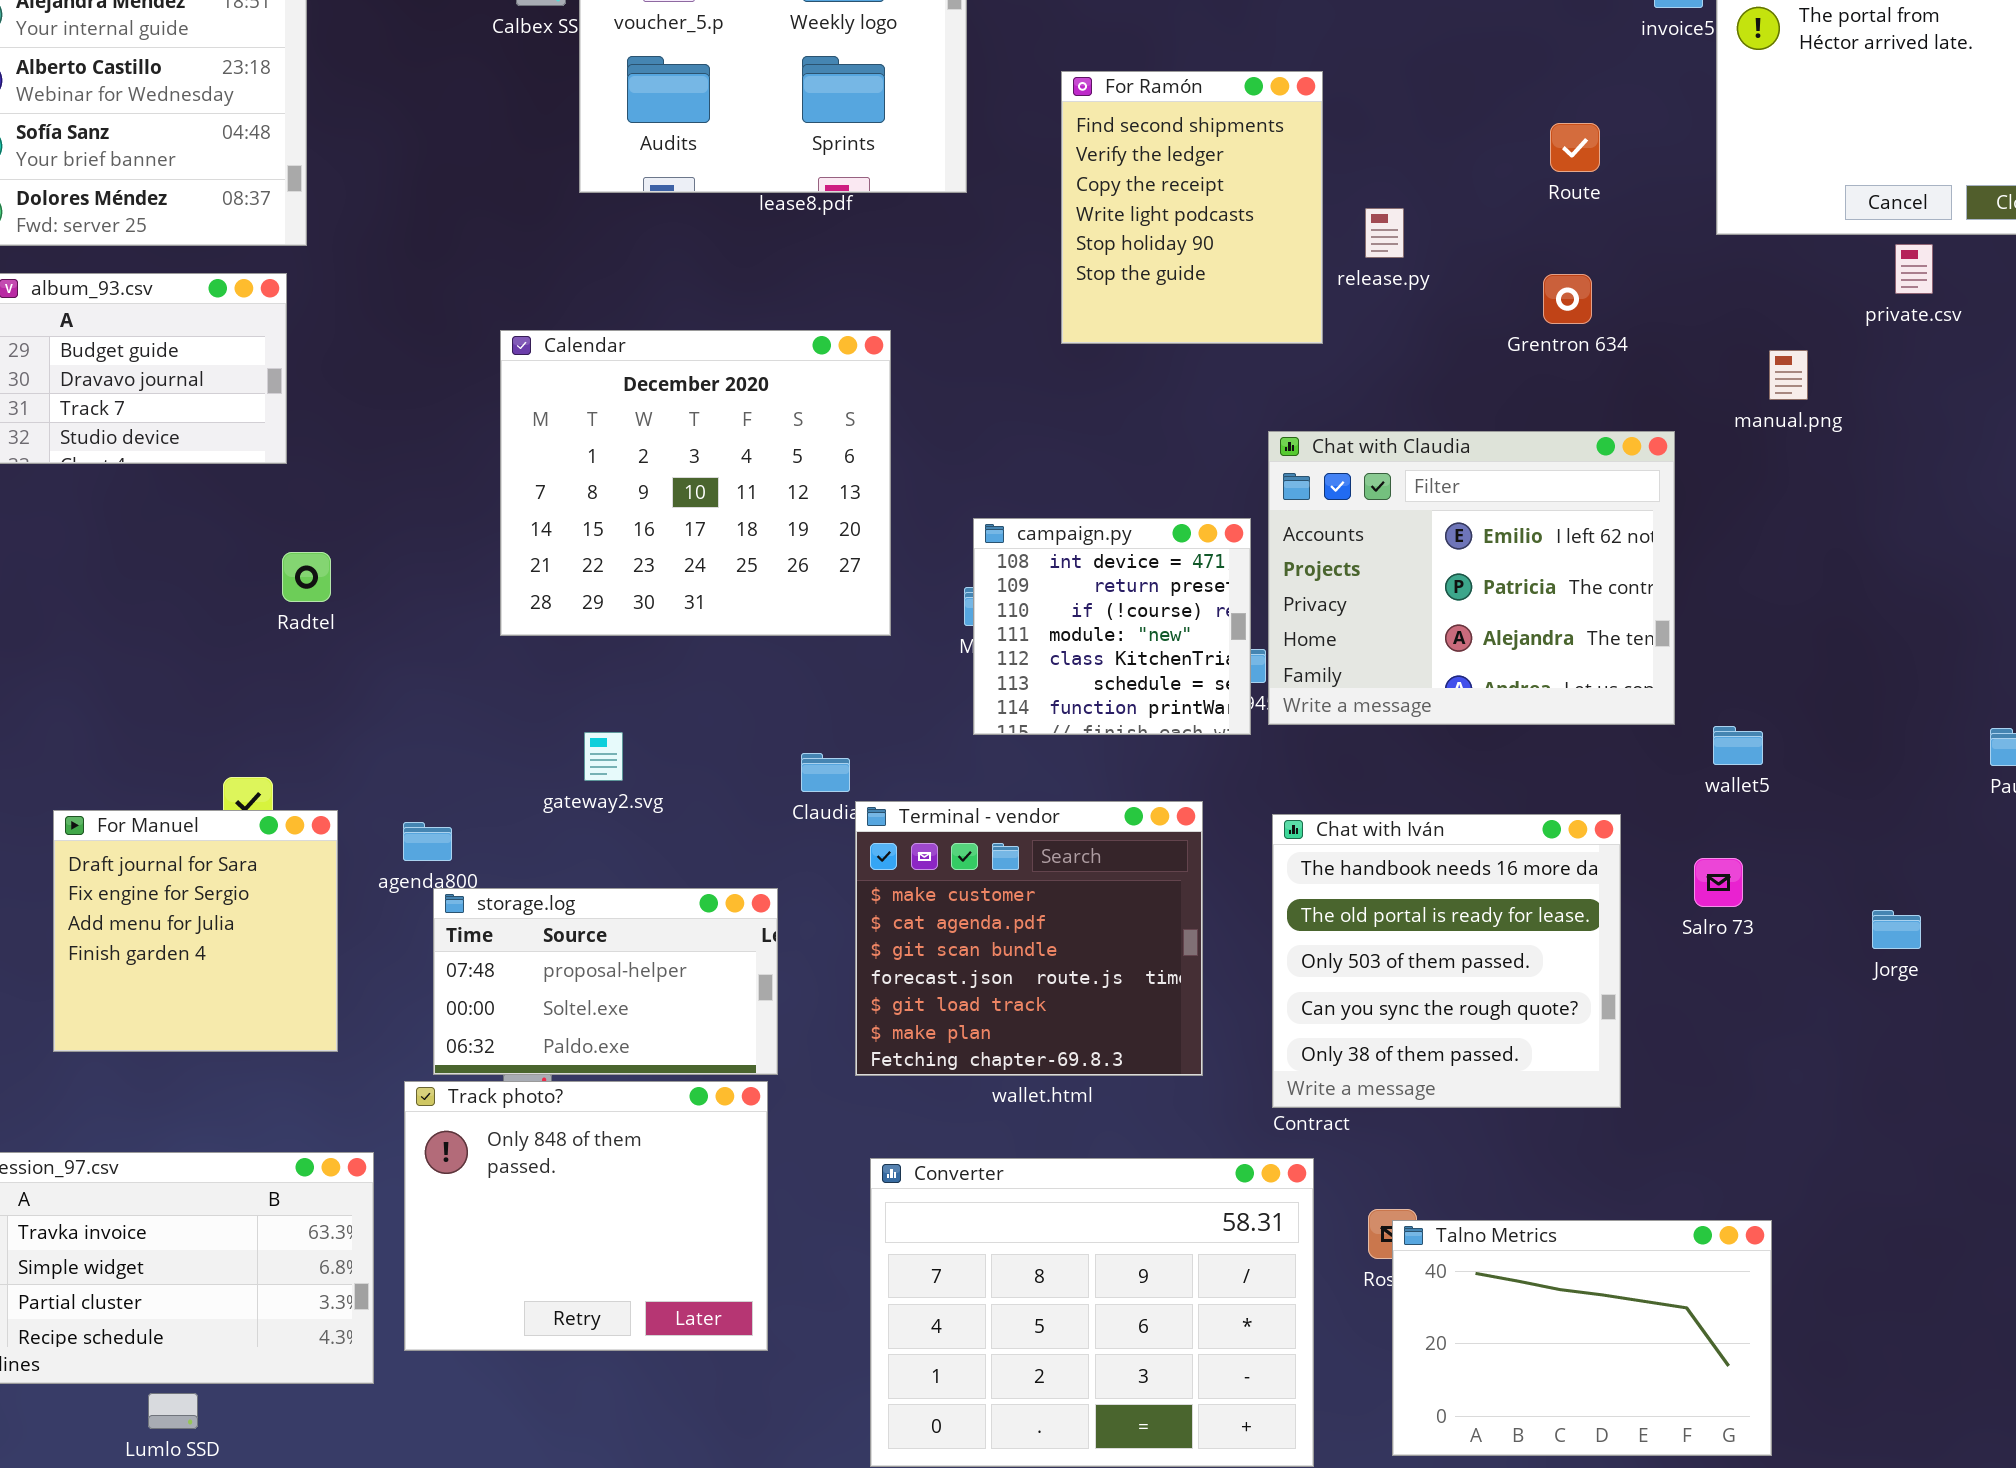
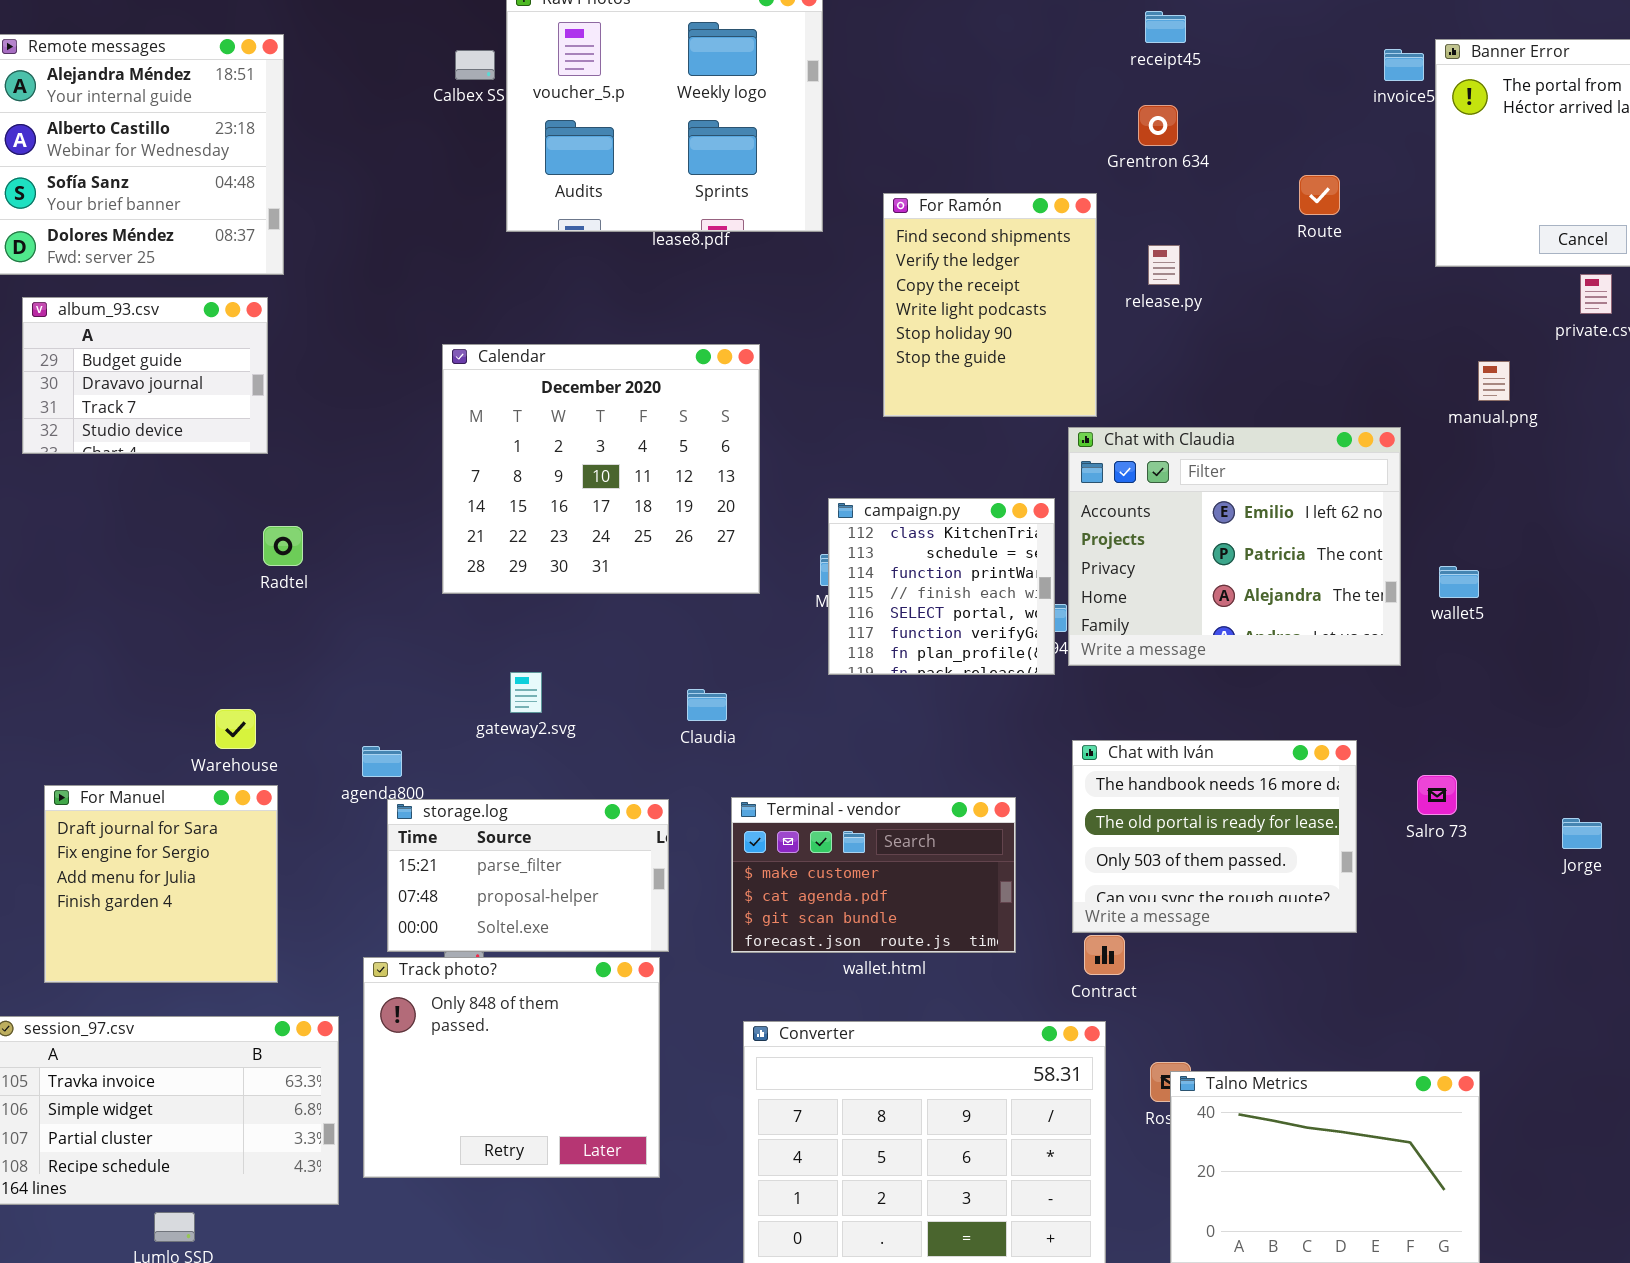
For Ramón: [1061,71,1323,344] -> [883,193,1097,417], moved
Grentron 634: [1543,274,1592,324] -> [1138,105,1178,146], moved
campaign.py: [973,518,1251,735] -> [828,498,1055,675], scrolled down 4 rows
wallet5: [1713,726,1763,765] -> [1439,566,1479,598], moved
Terminal - vendor: [855,801,1203,1076] -> [731,797,1016,953], resized
For Manuel: [53,810,338,1052] -> [44,785,278,983], moved
Chat with Iván: [1272,814,1621,1108] -> [1072,740,1357,933], resized
storage.log: [433,888,778,1075] -> [387,799,669,952], scrolled up 1 row

